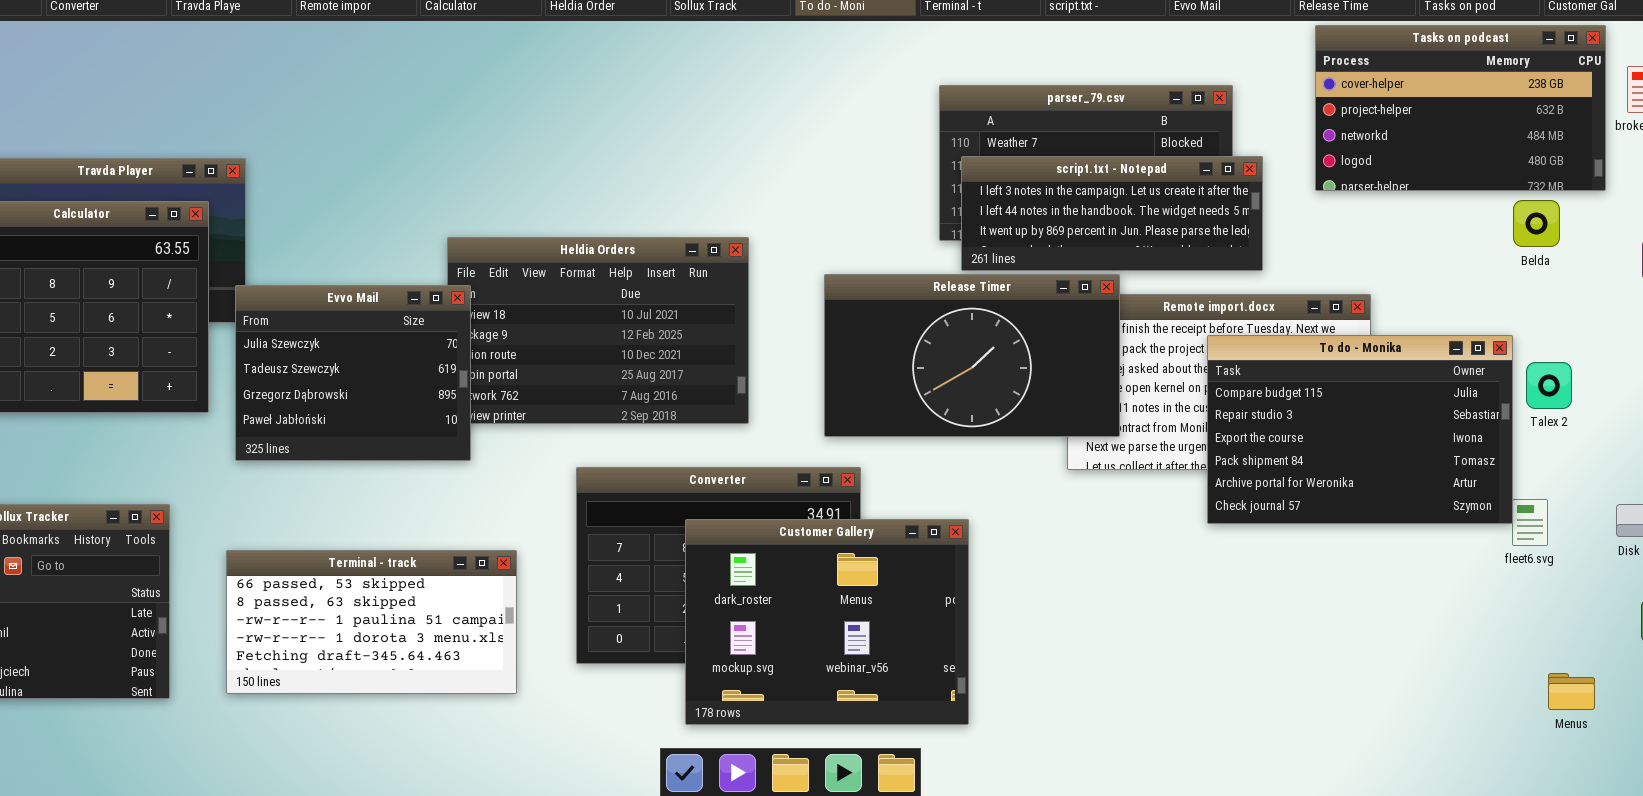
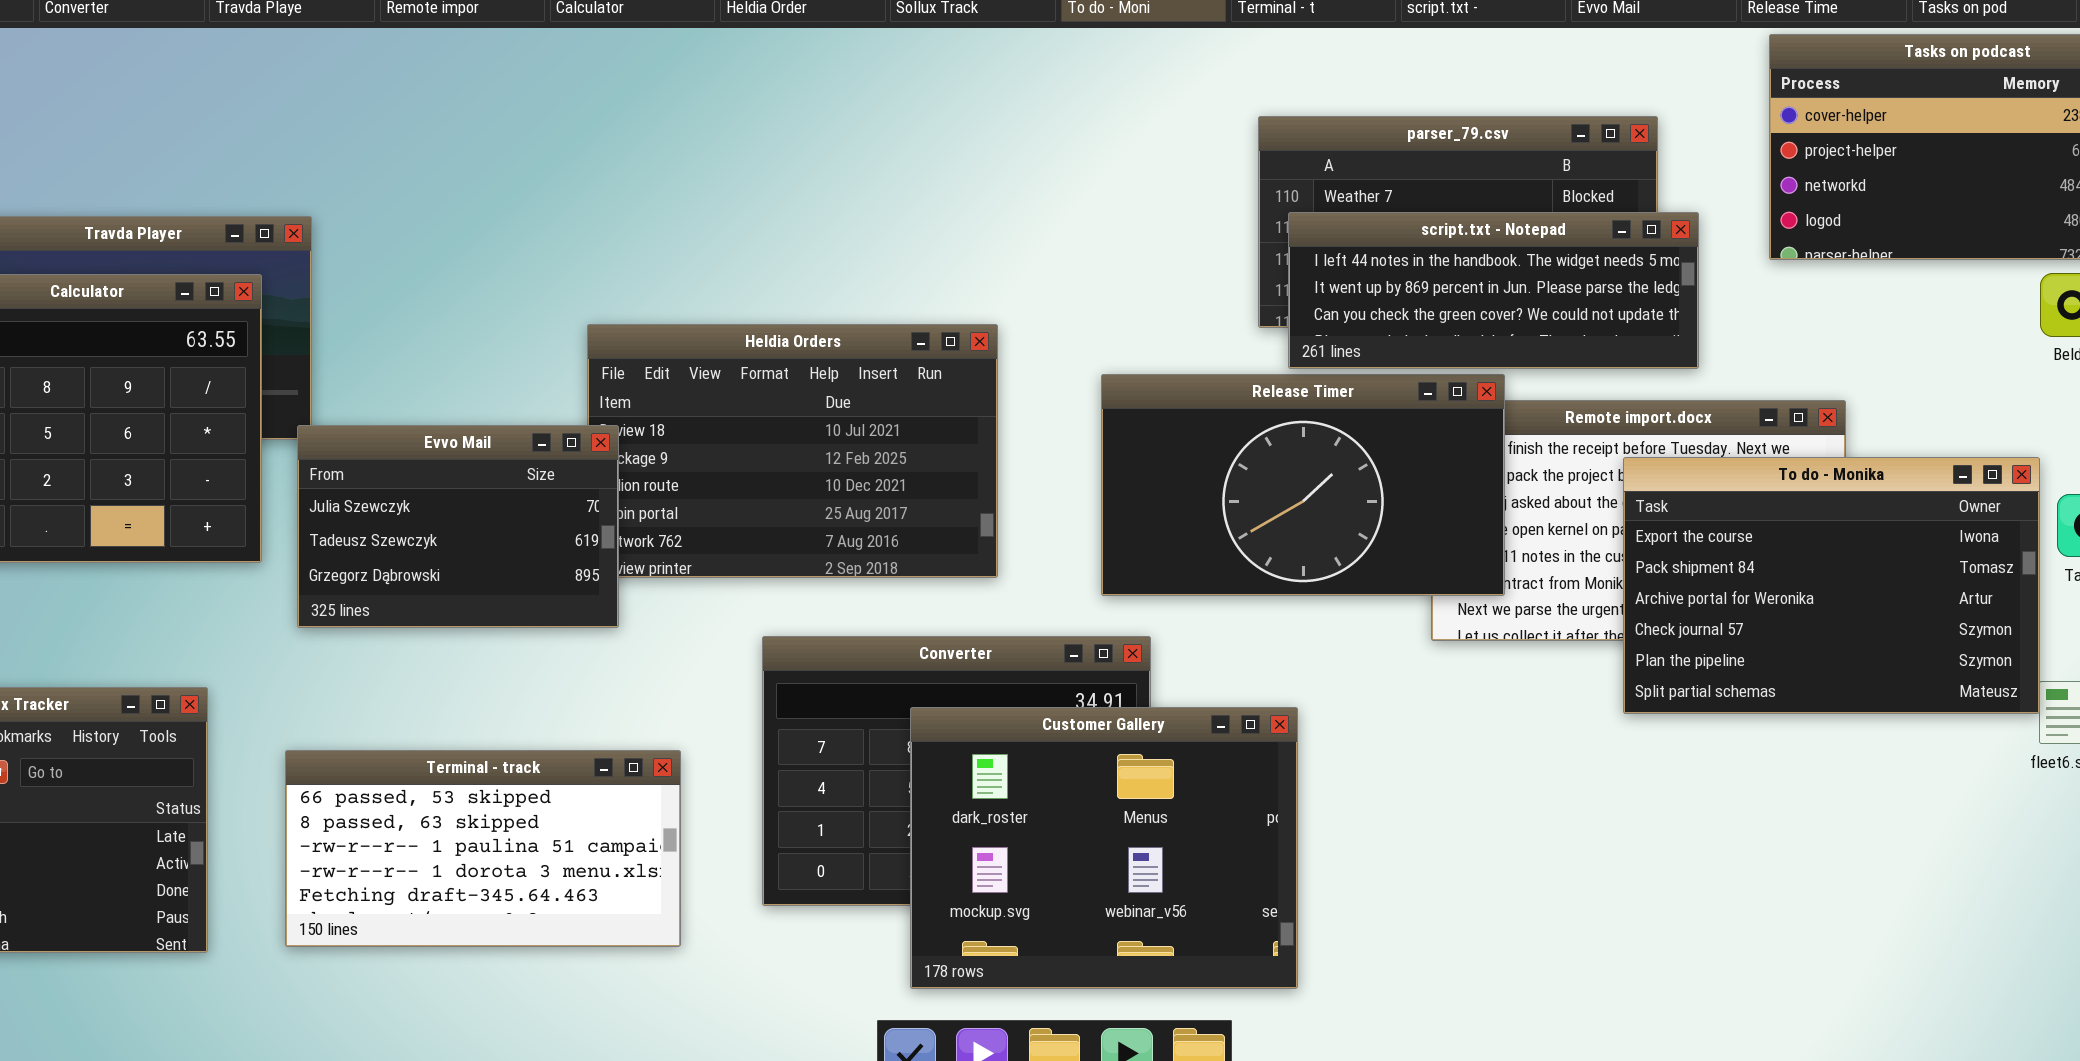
script.txt - Notepad: [961,156,1263,271] -> [1288,212,1699,369], scrolled down 1 row
Evvo Mail: [235,285,471,461] -> [297,425,619,628], resized
To do - Monika: [1207,335,1513,524] -> [1623,457,2040,714], scrolled down 2 rows

